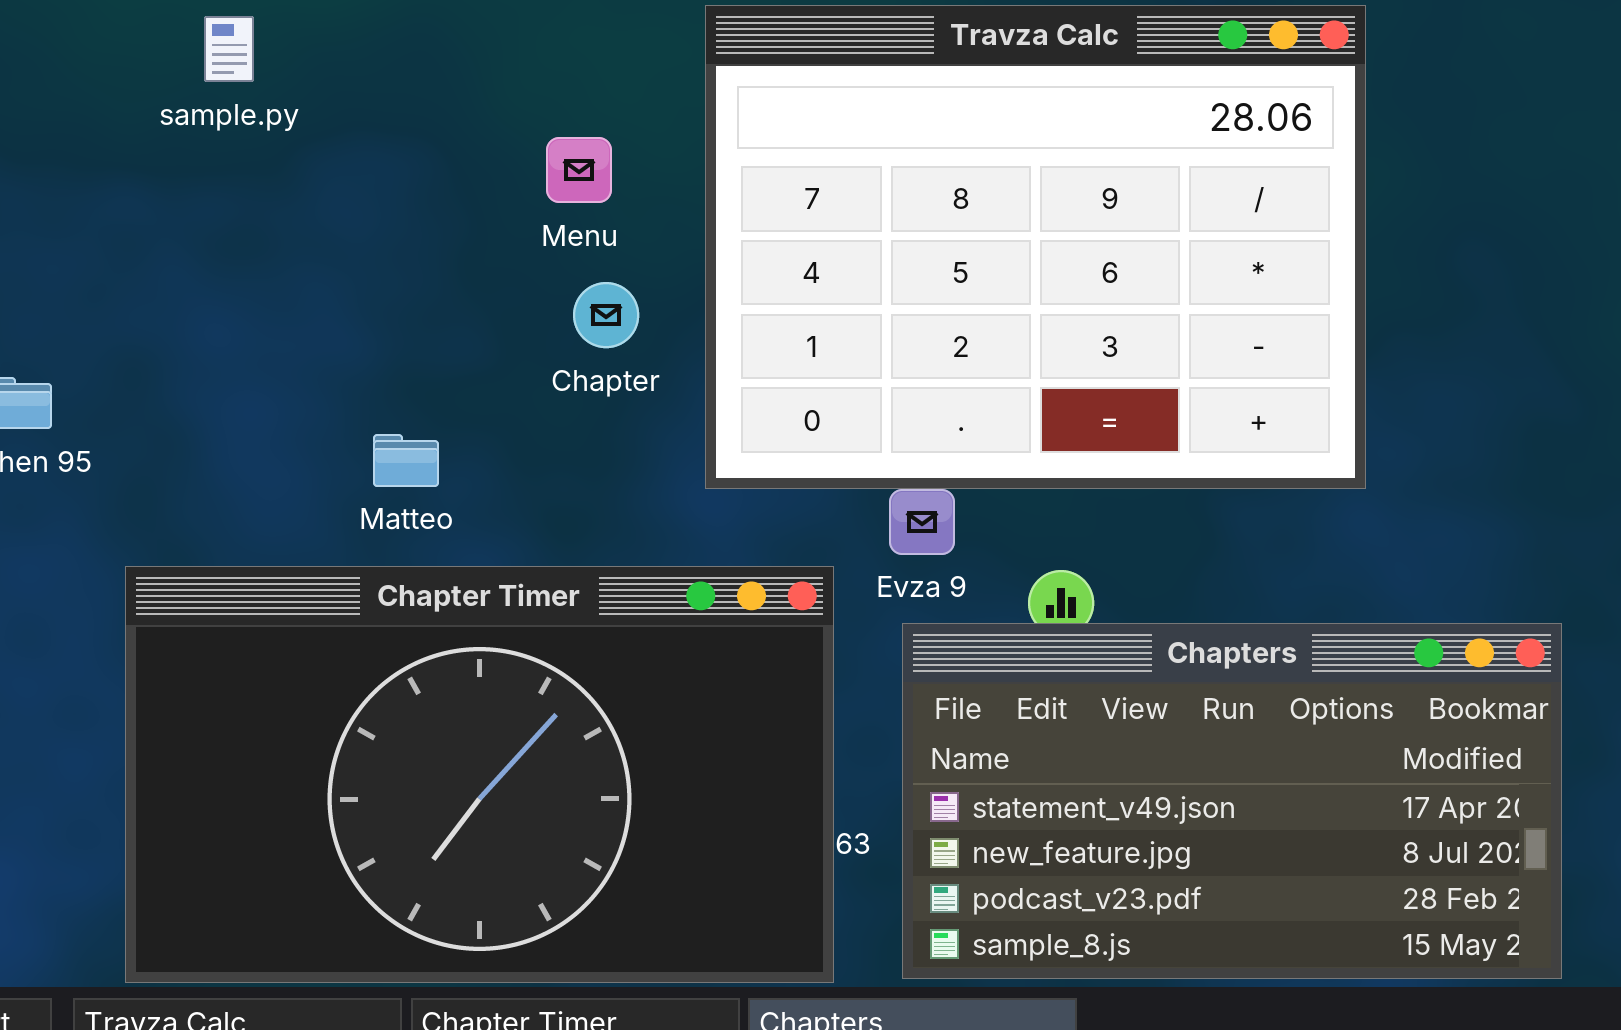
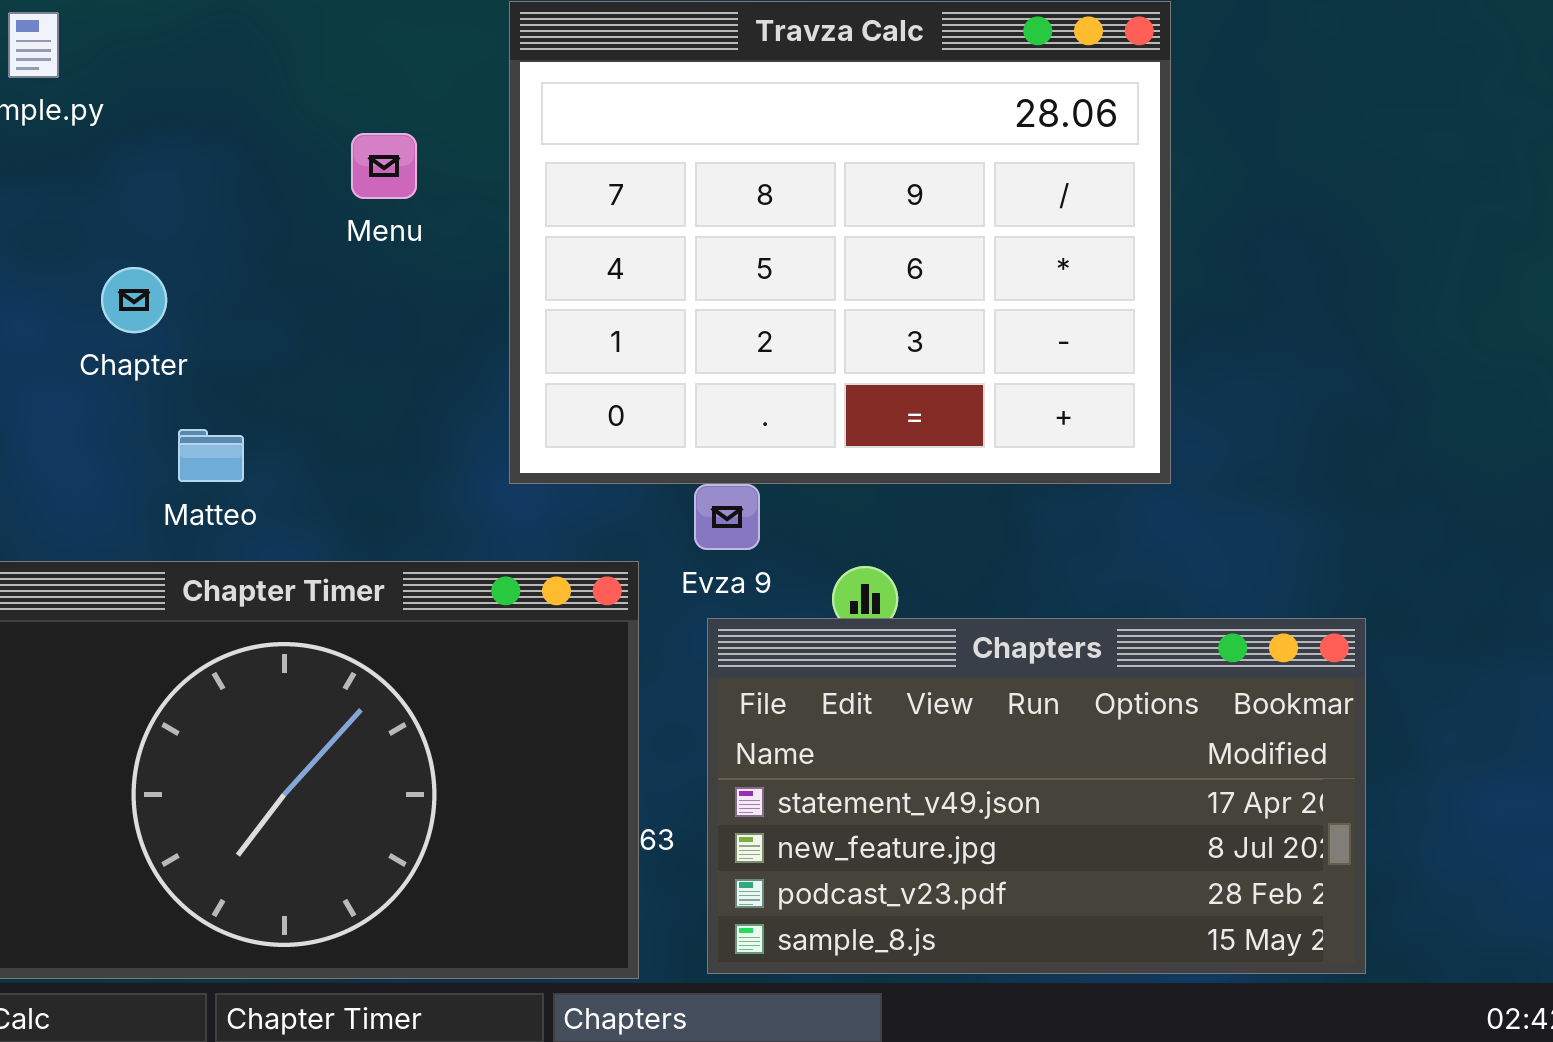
Chapter: [573,282,639,348] -> [101,267,167,333], moved

